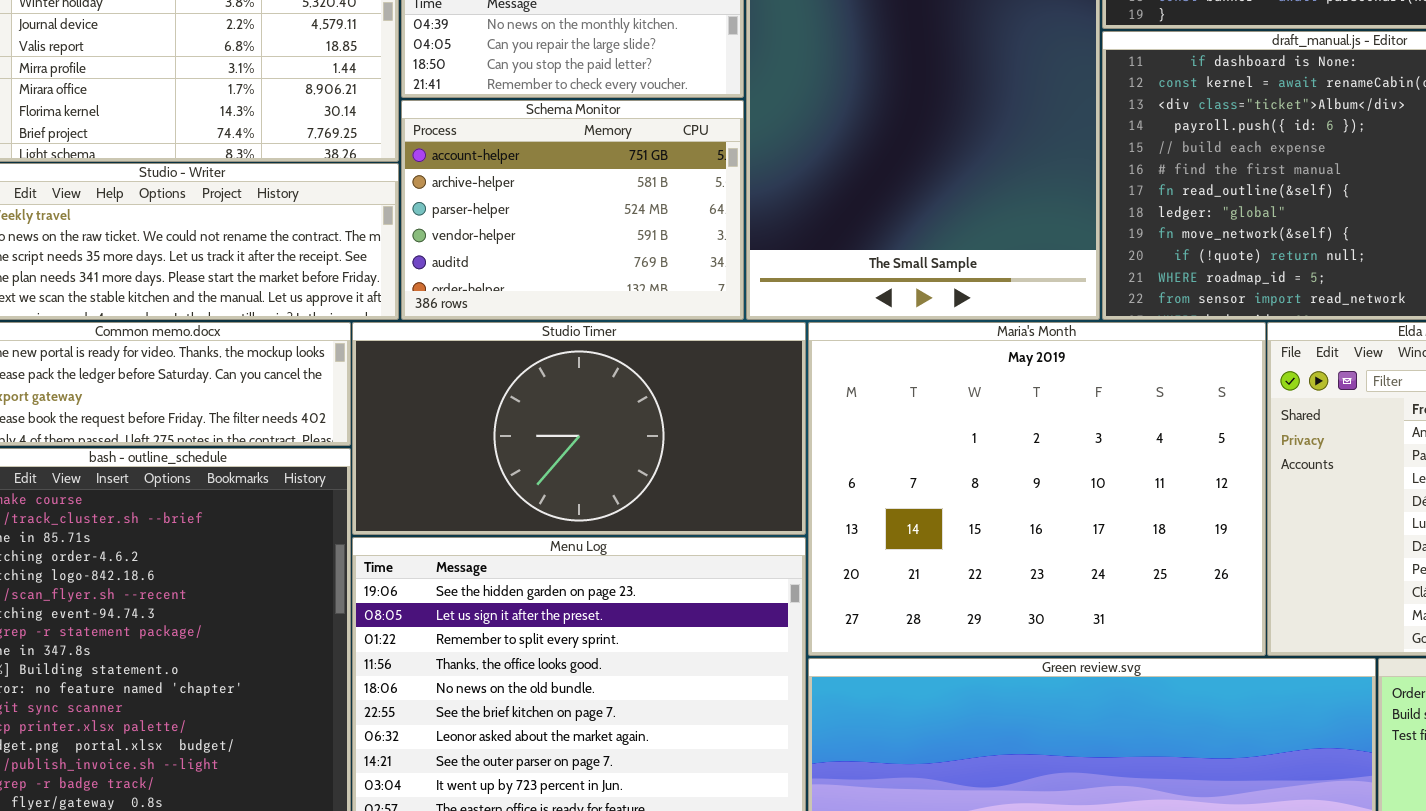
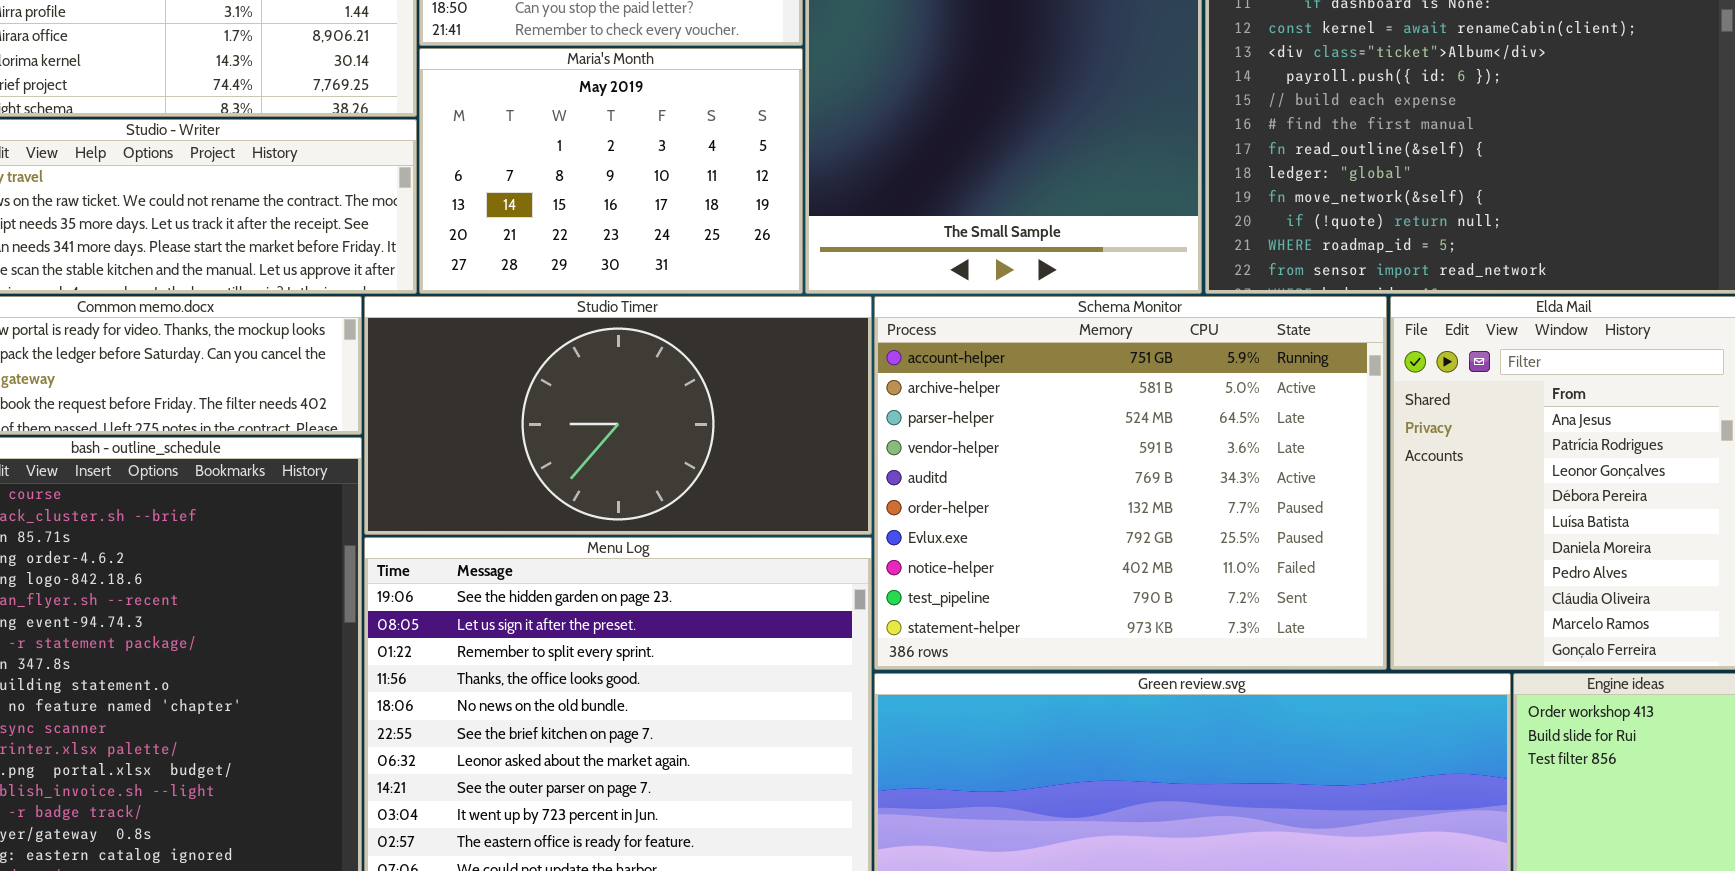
Schema Monitor: [401,100,744,320] -> [874,296,1387,670], moved, resized
Maria's Month: [808,322,1266,656] -> [419,48,803,294], moved, resized

